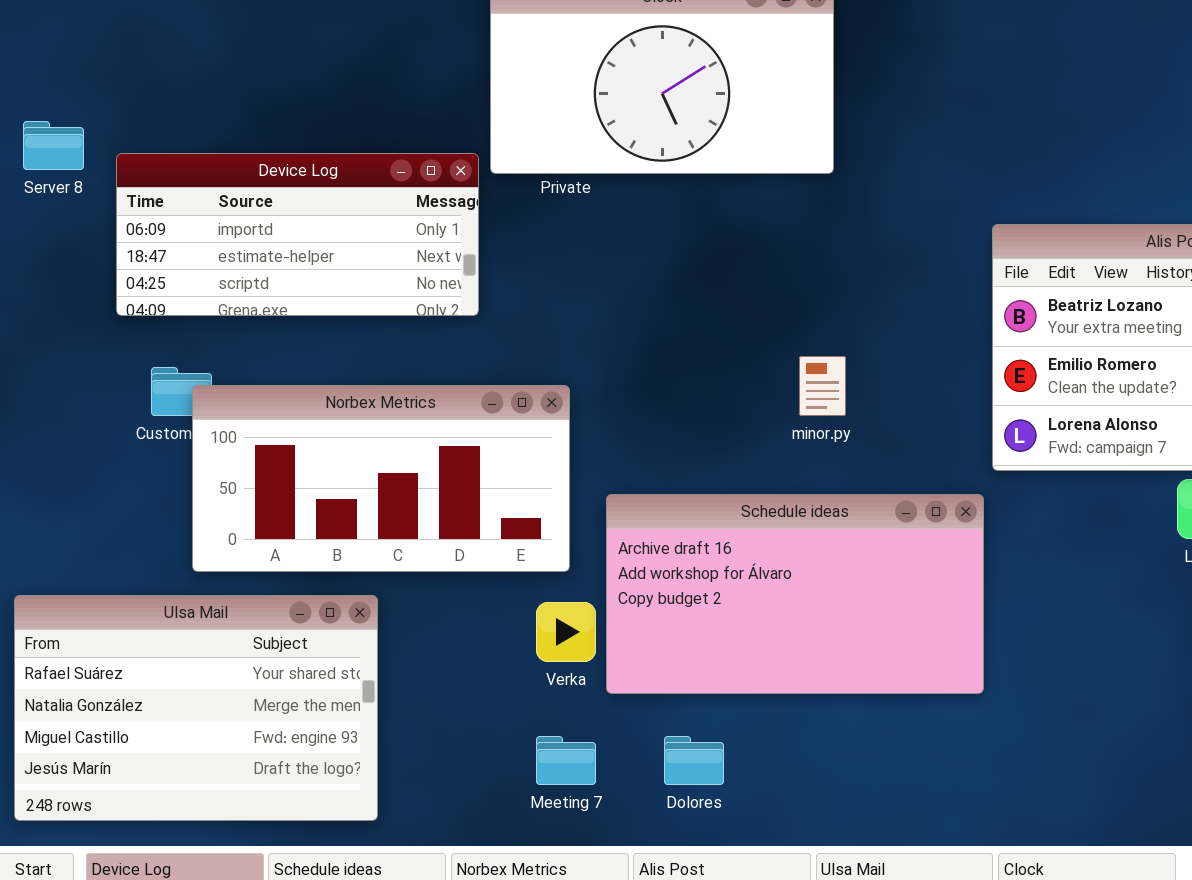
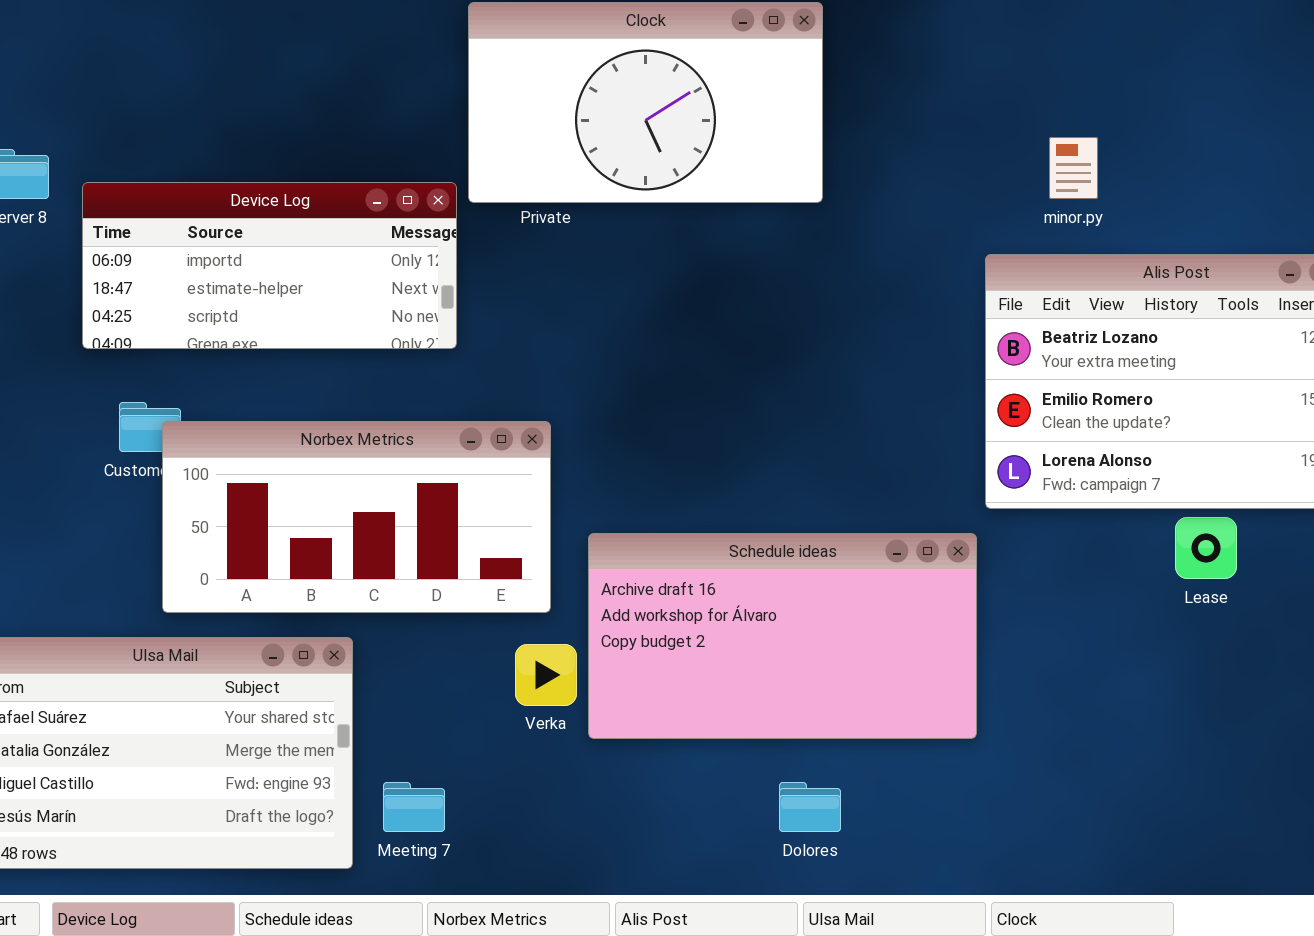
minor.py: [799,356,846,416] -> [1049,137,1098,199], moved
Meeting 7: [536,736,596,785] -> [383,782,445,832], moved
Dolores: [664,736,724,785] -> [779,782,841,832], moved

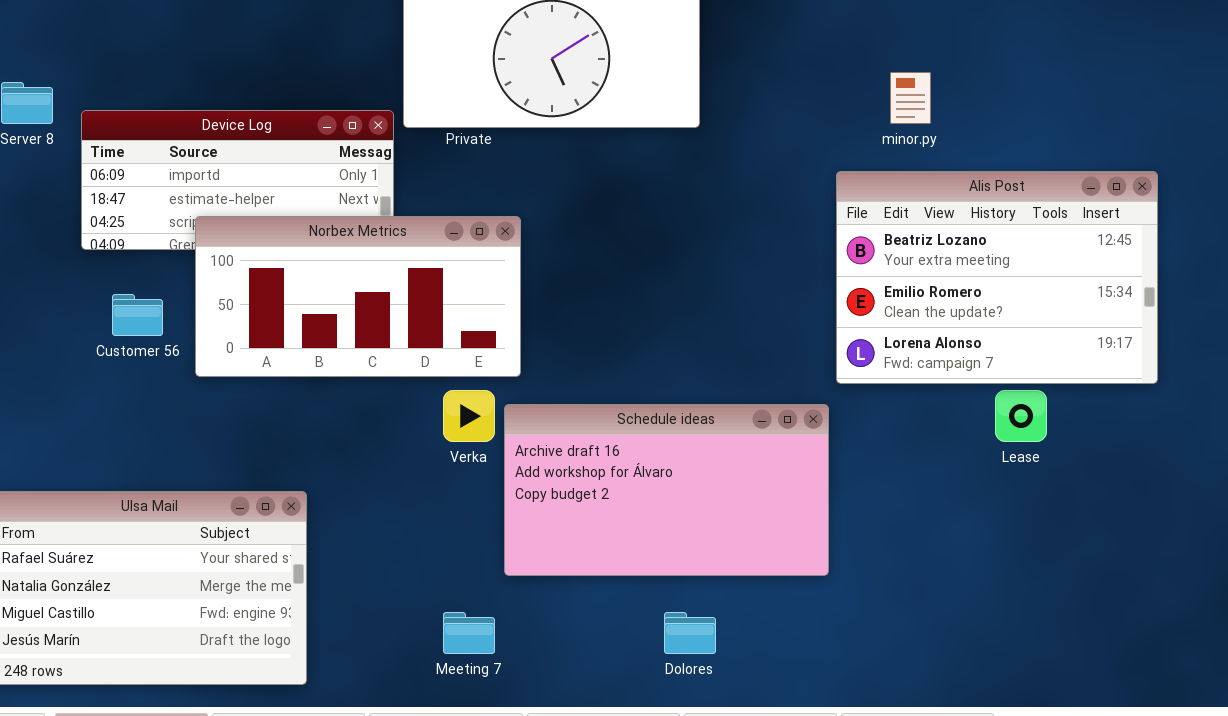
Norbex Metrics: [162,421,551,613] -> [195,216,521,377], moved
Verka: [515,644,577,706] -> [443,390,495,442], moved
Meeting 7: [383,782,445,832] -> [443,612,495,654], moved

